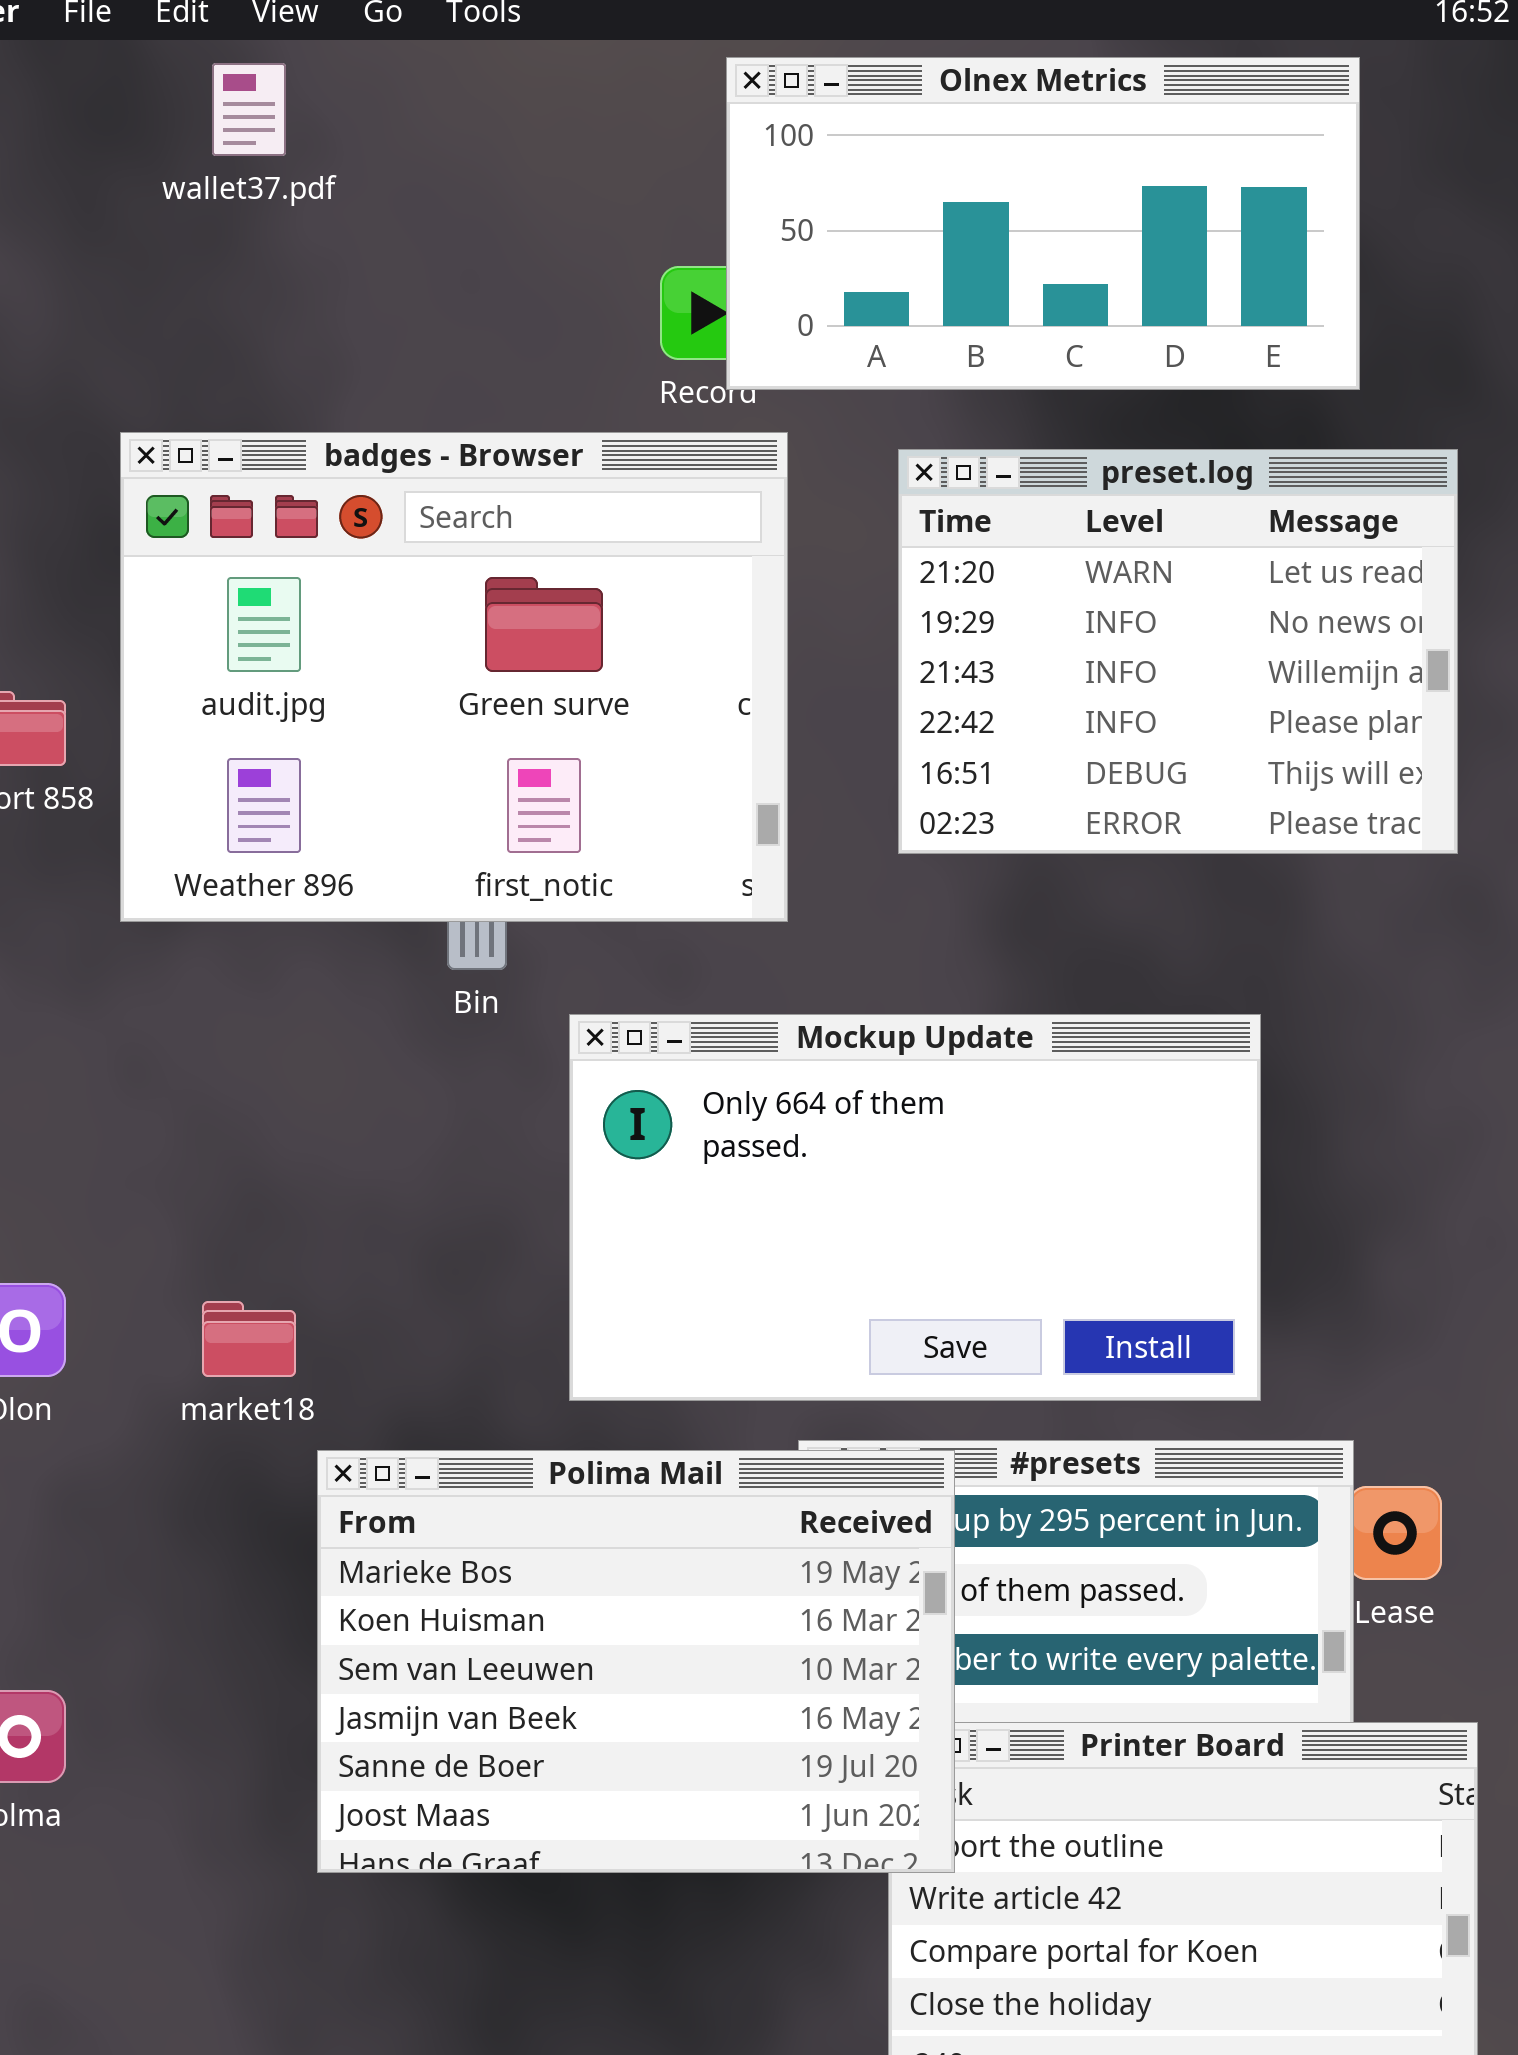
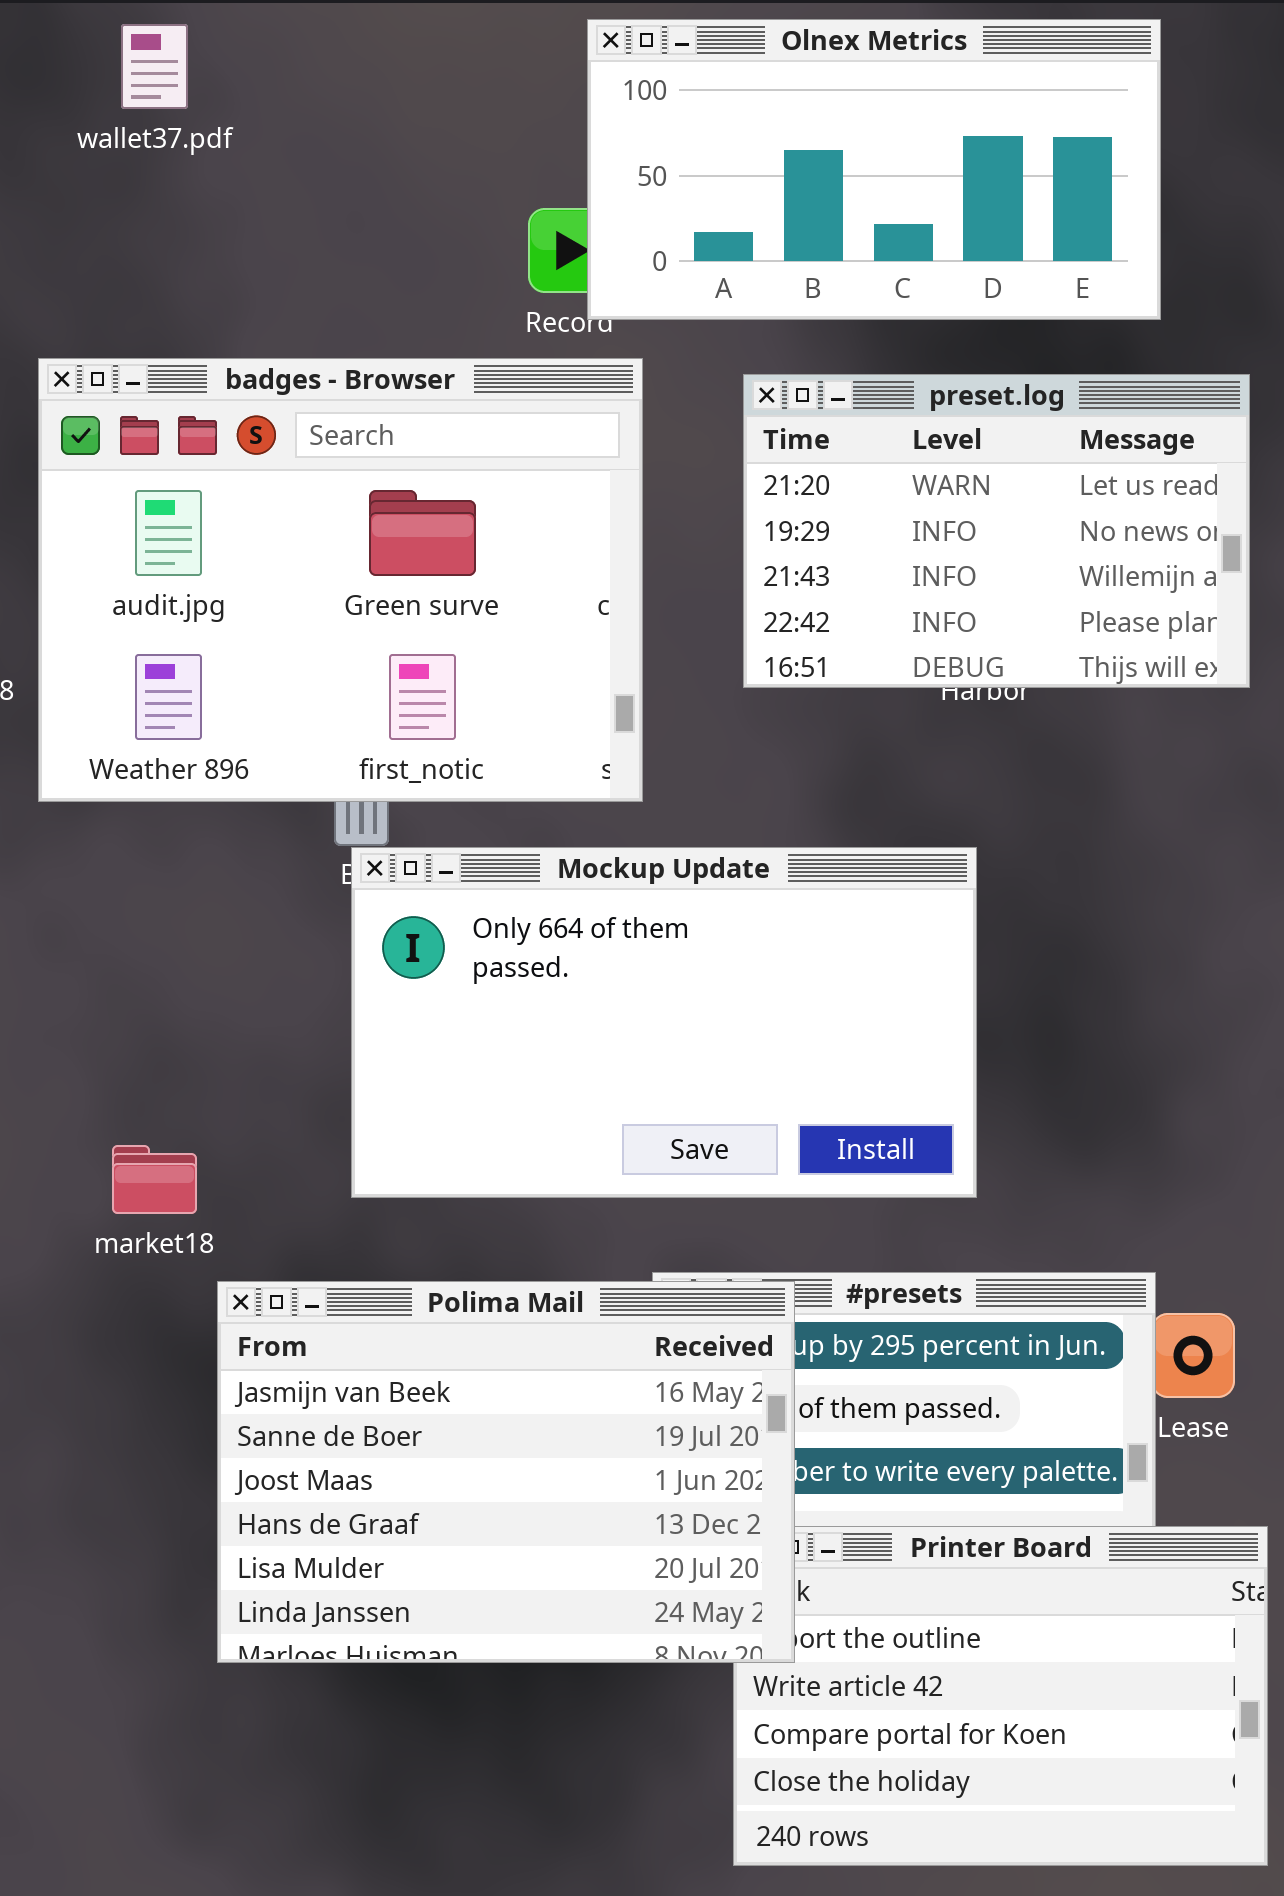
preset.log: [898,449,1458,854] -> [743,374,1250,688], resized
Mockup Update: [569,1014,1261,1401] -> [351,847,977,1198], moved
Polima Mail: [317,1450,955,1873] -> [217,1281,795,1663], scrolled down 3 rows

